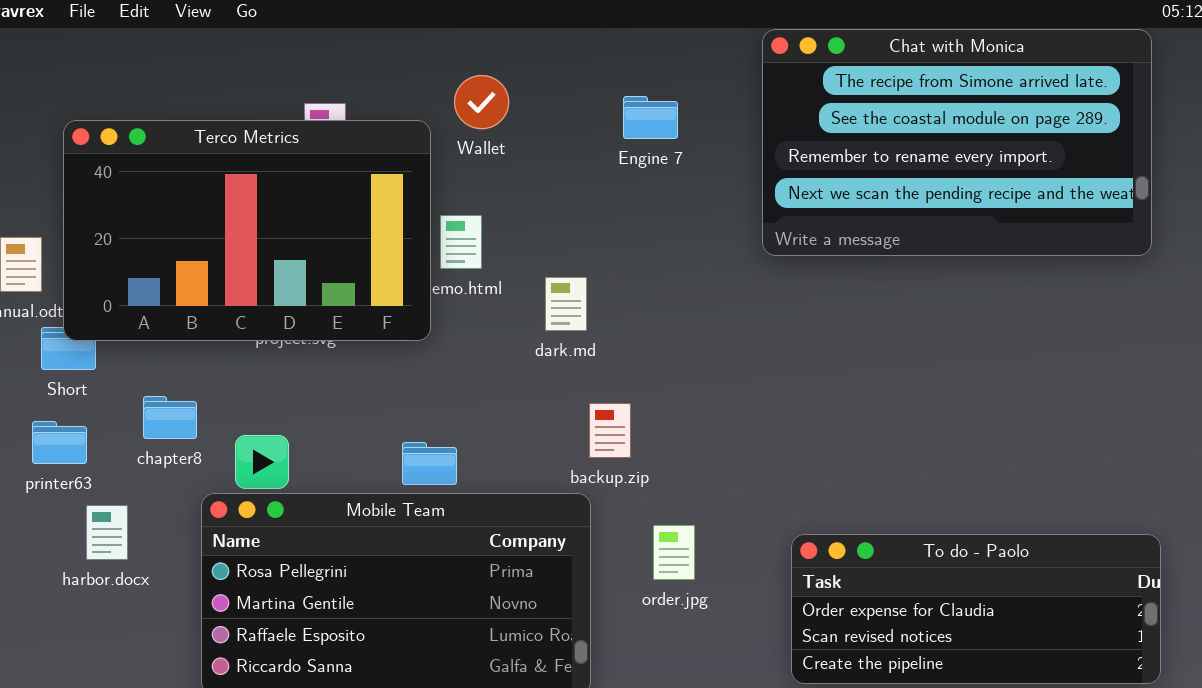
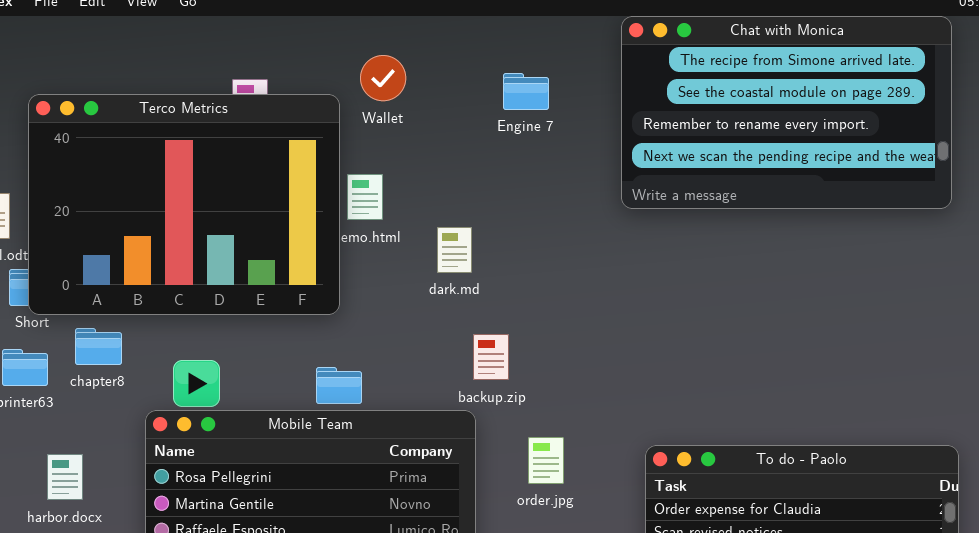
Terco Metrics: [63,120,431,341] -> [28,94,340,315], resized
chapter8: [143,396,197,439] -> [75,328,122,365], moved
harbor.docx: [86,505,128,560] -> [47,454,83,500], moved

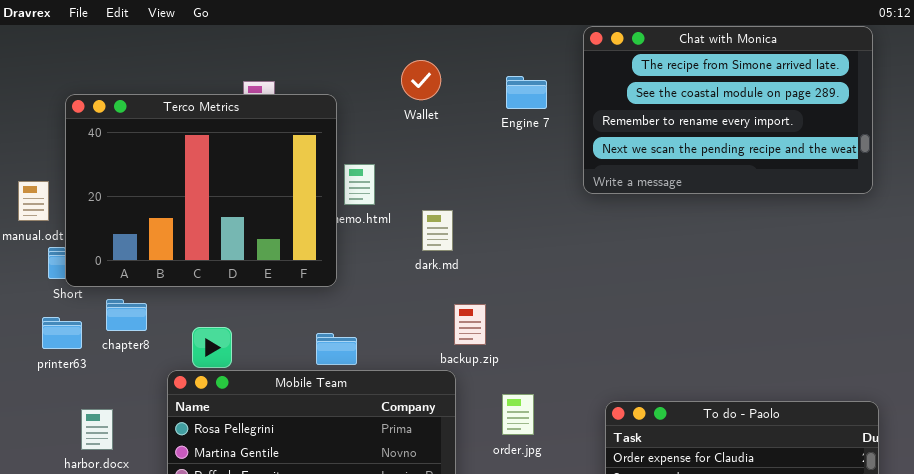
Wallet: [360,55,406,101] -> [401,60,441,100], moved
Engine 7: [503,73,549,110] -> [506,76,547,109], moved

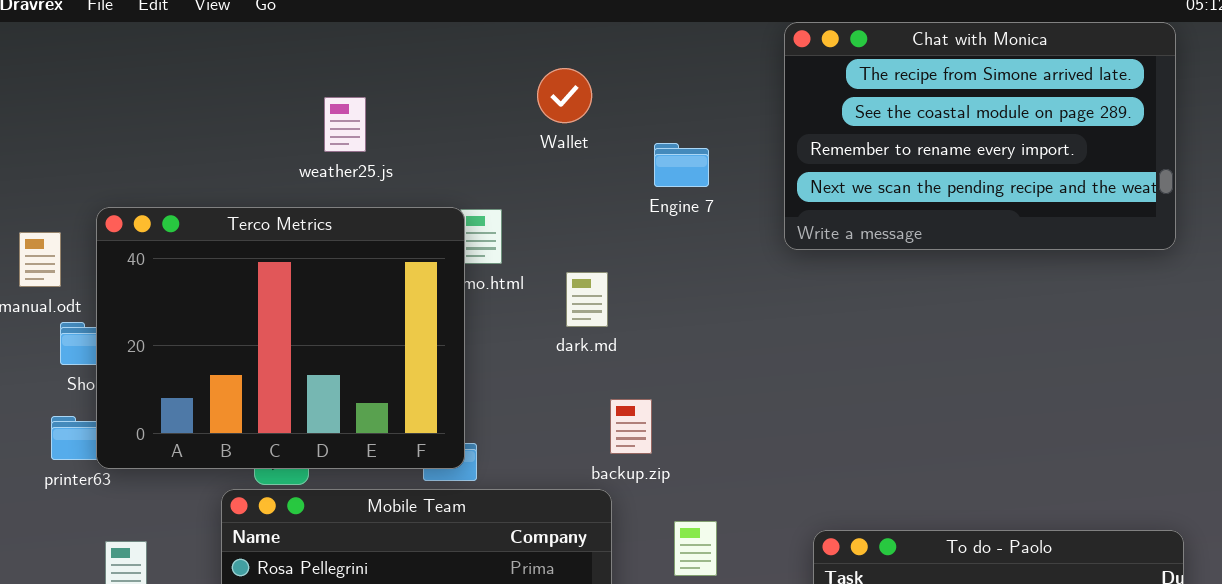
Engine 7: [506,76,547,109] -> [654,143,709,187], moved
Terco Metrics: [65,94,337,287] -> [96,207,465,469], moved

